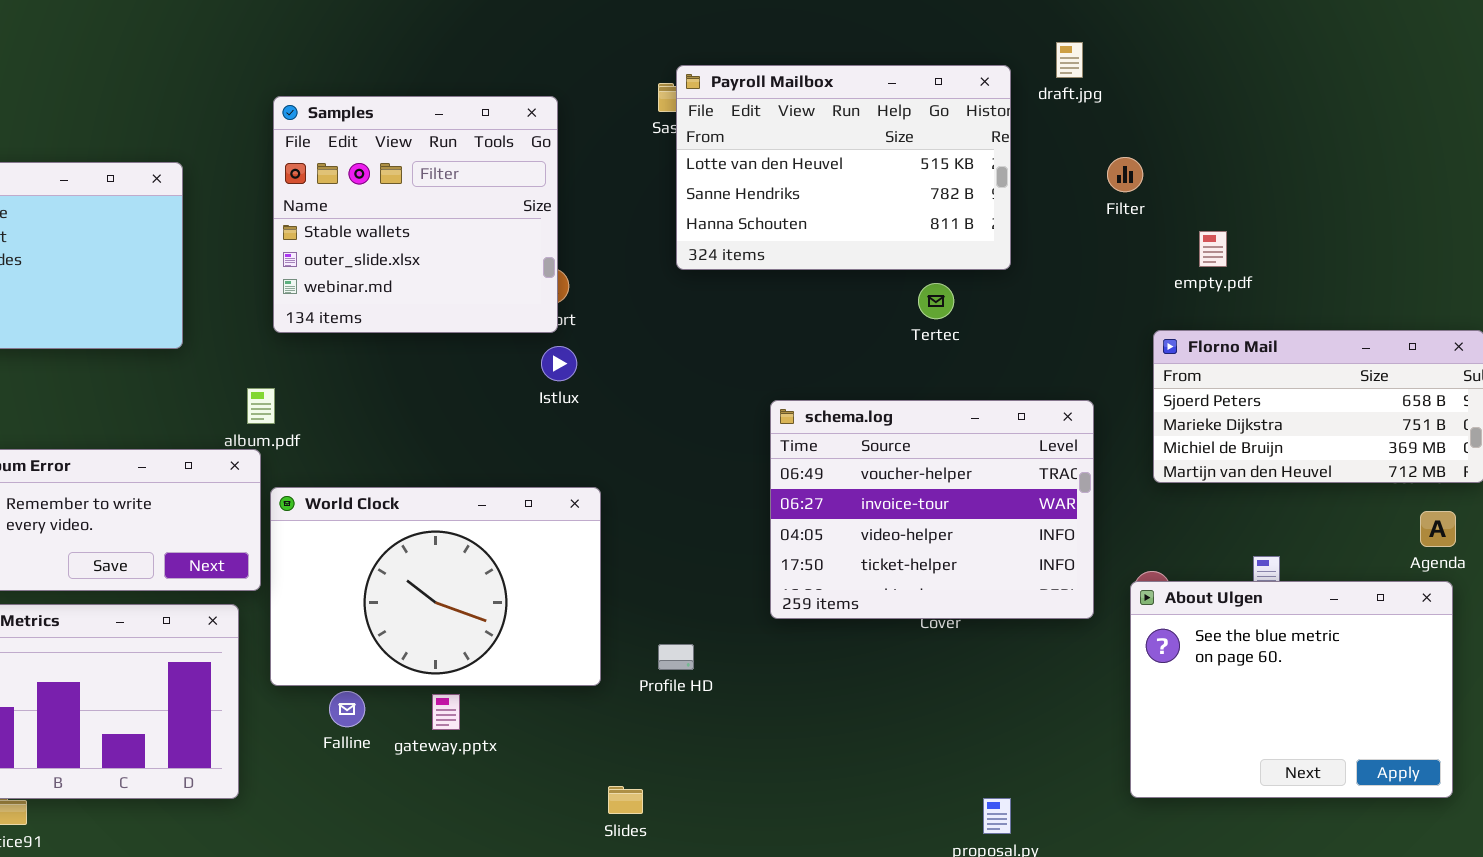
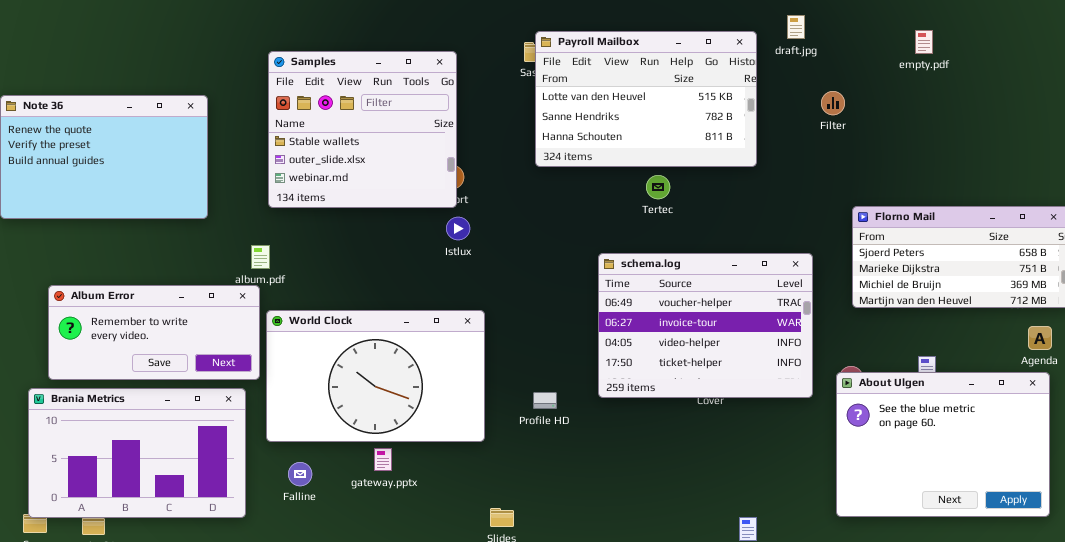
empty.pdf: [1199,231,1227,267] -> [915,30,933,54], moved
Tertec: [918,283,954,319] -> [646,175,670,199], moved
Profile HD: [658,644,694,670] -> [533,392,557,409], moved
Falline: [329,691,365,727] -> [288,462,312,486], moved

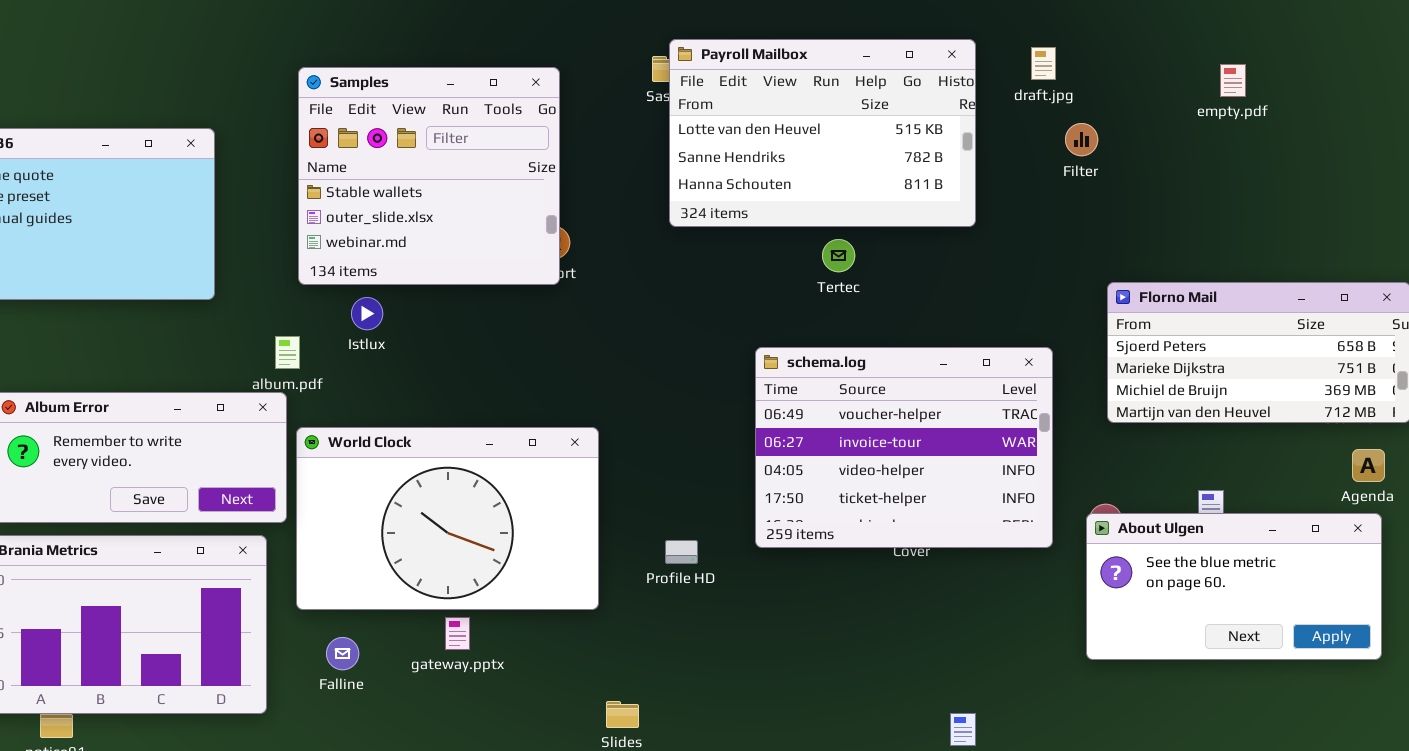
draft.jpg: [787,15,805,39] -> [1031,47,1056,80], moved
empty.pdf: [915,30,933,54] -> [1220,64,1246,97], moved
Istlux: [446,217,470,240] -> [351,297,383,330], moved
About Ulgen: [836,372,1050,517] -> [1086,513,1382,660], resized

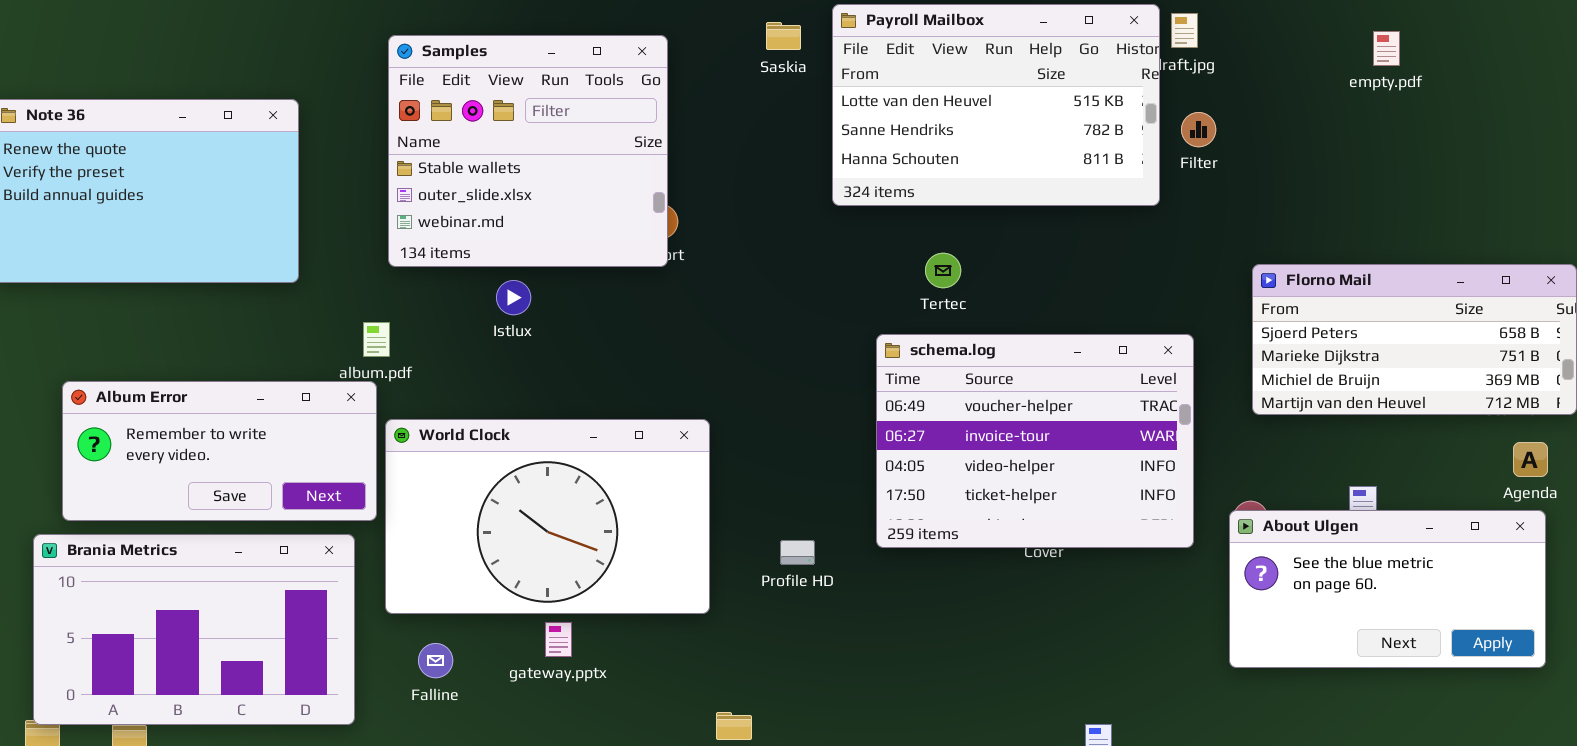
Payroll Mailbox: [669,39,976,227] -> [832,4,1160,206], moved
Filter: [1065,123,1098,156] -> [1181,112,1216,147], moved
Tertec: [822,239,855,272] -> [925,253,961,288], moved
Istlux: [351,297,383,330] -> [496,280,531,315], moved

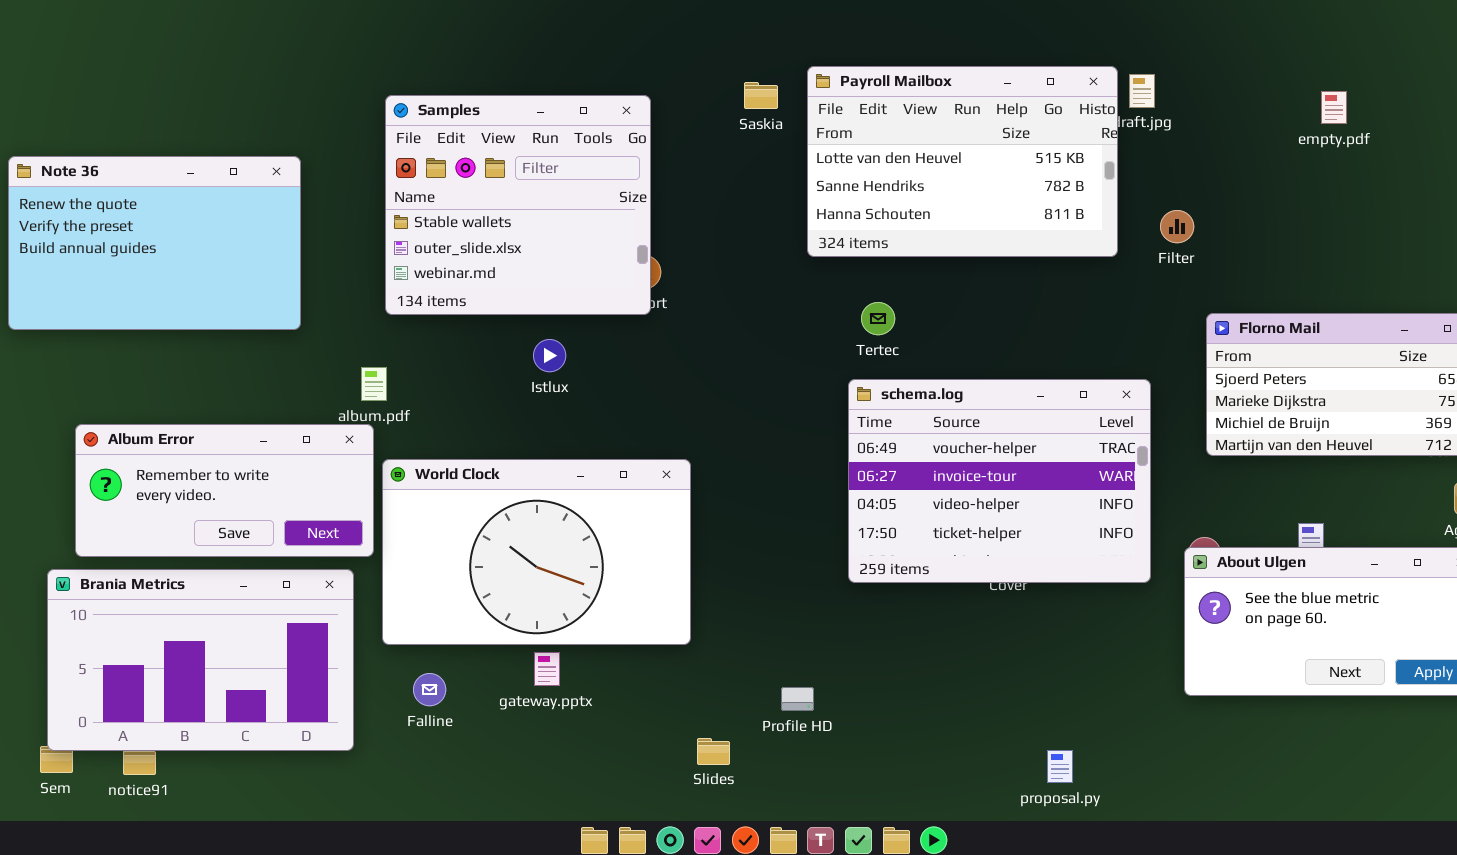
Filter: [1181,112,1216,147] -> [1160,210,1194,243], moved
Tertec: [925,253,961,288] -> [861,302,895,335], moved
Istlux: [496,280,531,315] -> [533,339,566,372], moved
Profile HD: [780,540,815,565] -> [781,687,814,711], moved

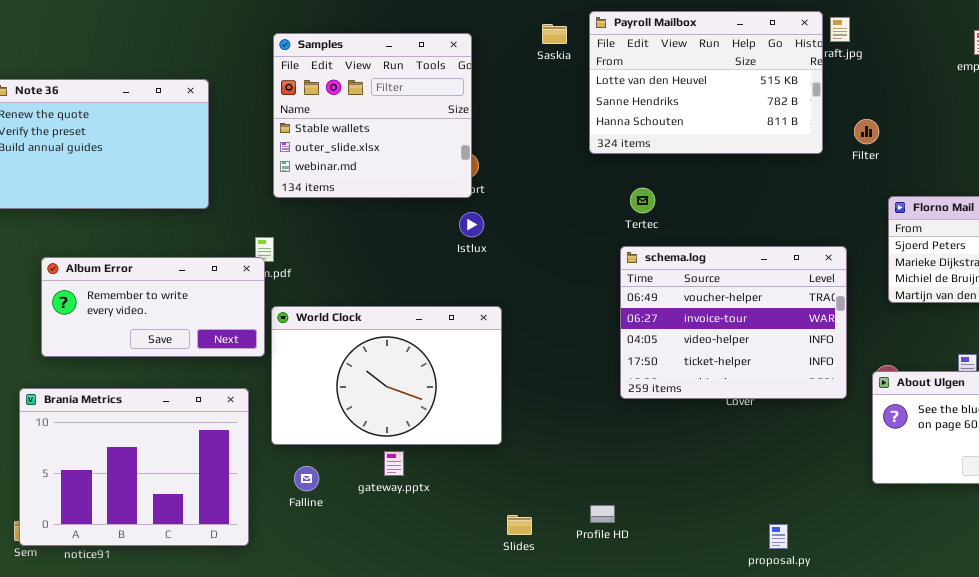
Istlux: [533,339,566,372] -> [459,212,484,237], moved
Album Error: [75,424,374,557] -> [41,257,265,357], moved
Brania Metrics: [47,569,354,751] -> [19,388,249,546], resized
Profile HD: [781,687,814,711] -> [590,505,615,523], moved

